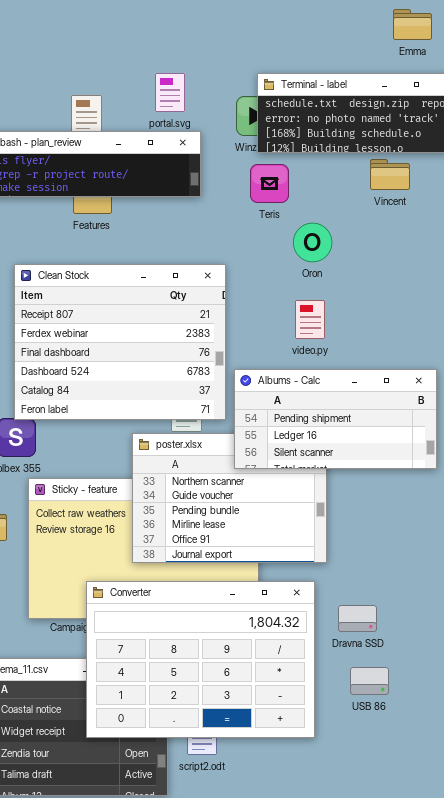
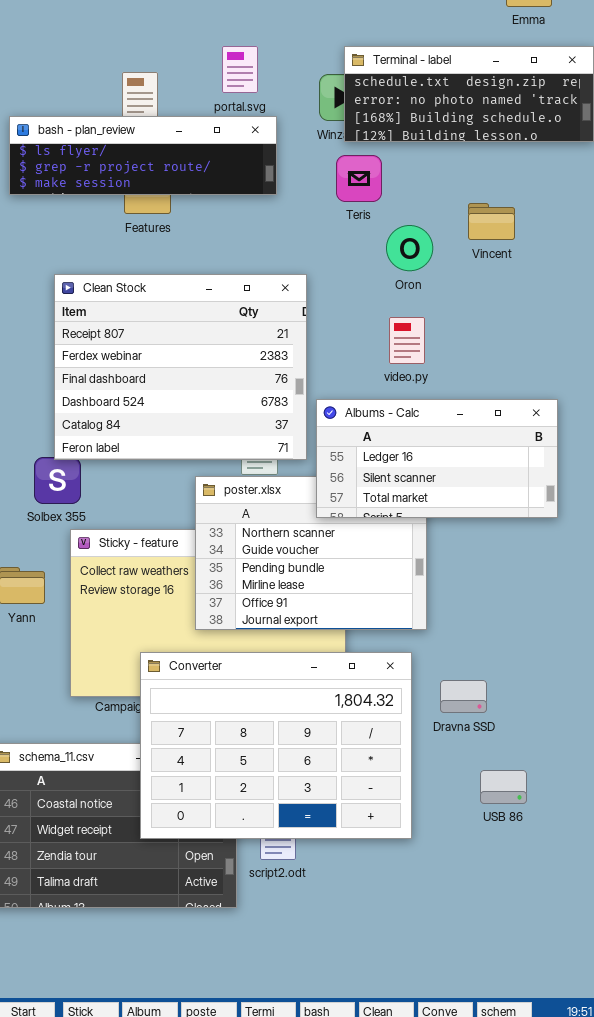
Vincent: [370,159,410,190] -> [468,203,515,240], moved
Albums - Calc: [234,369,437,469] -> [316,399,558,518], scrolled down 1 row
USB 86: [350,667,389,695] -> [480,770,527,804], moved

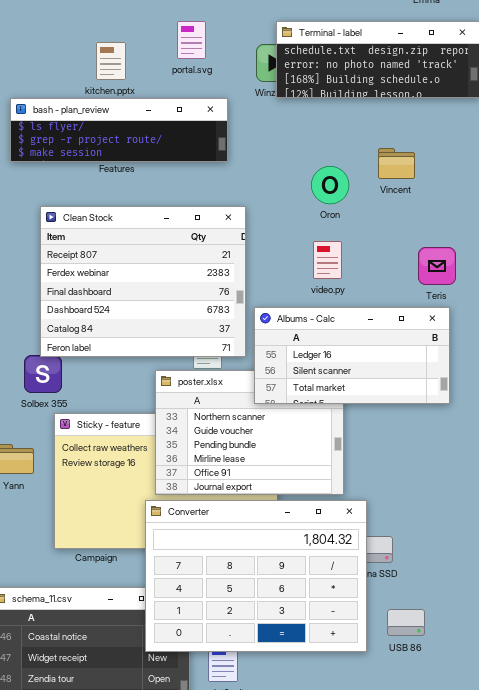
bash - plan_review: [9,116,277,195] -> [10,98,228,162], moved
Teris: [336,155,382,202] -> [418,247,456,285], moved
Converter: [140,652,412,839] -> [145,500,367,652], moved

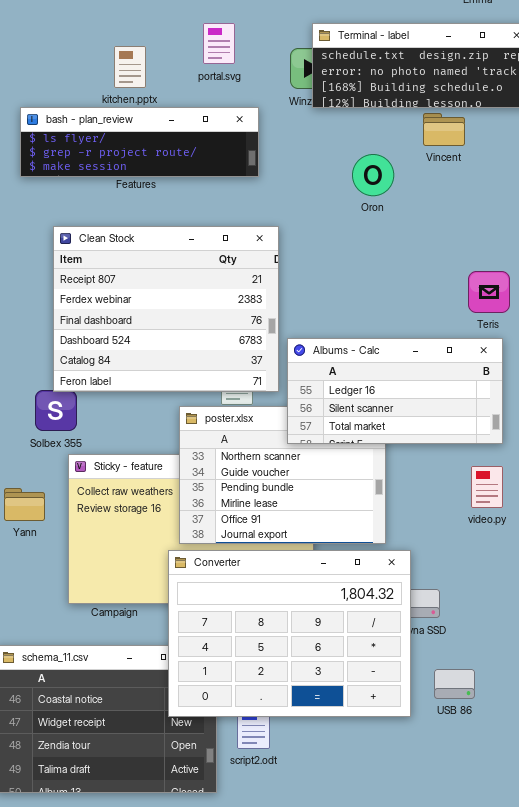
Vincent: [378,148,415,179] -> [423,113,465,146], moved
Oron: [311,166,349,204] -> [352,154,394,196], moved
video.py: [313,241,342,279] -> [471,466,503,508], moved

